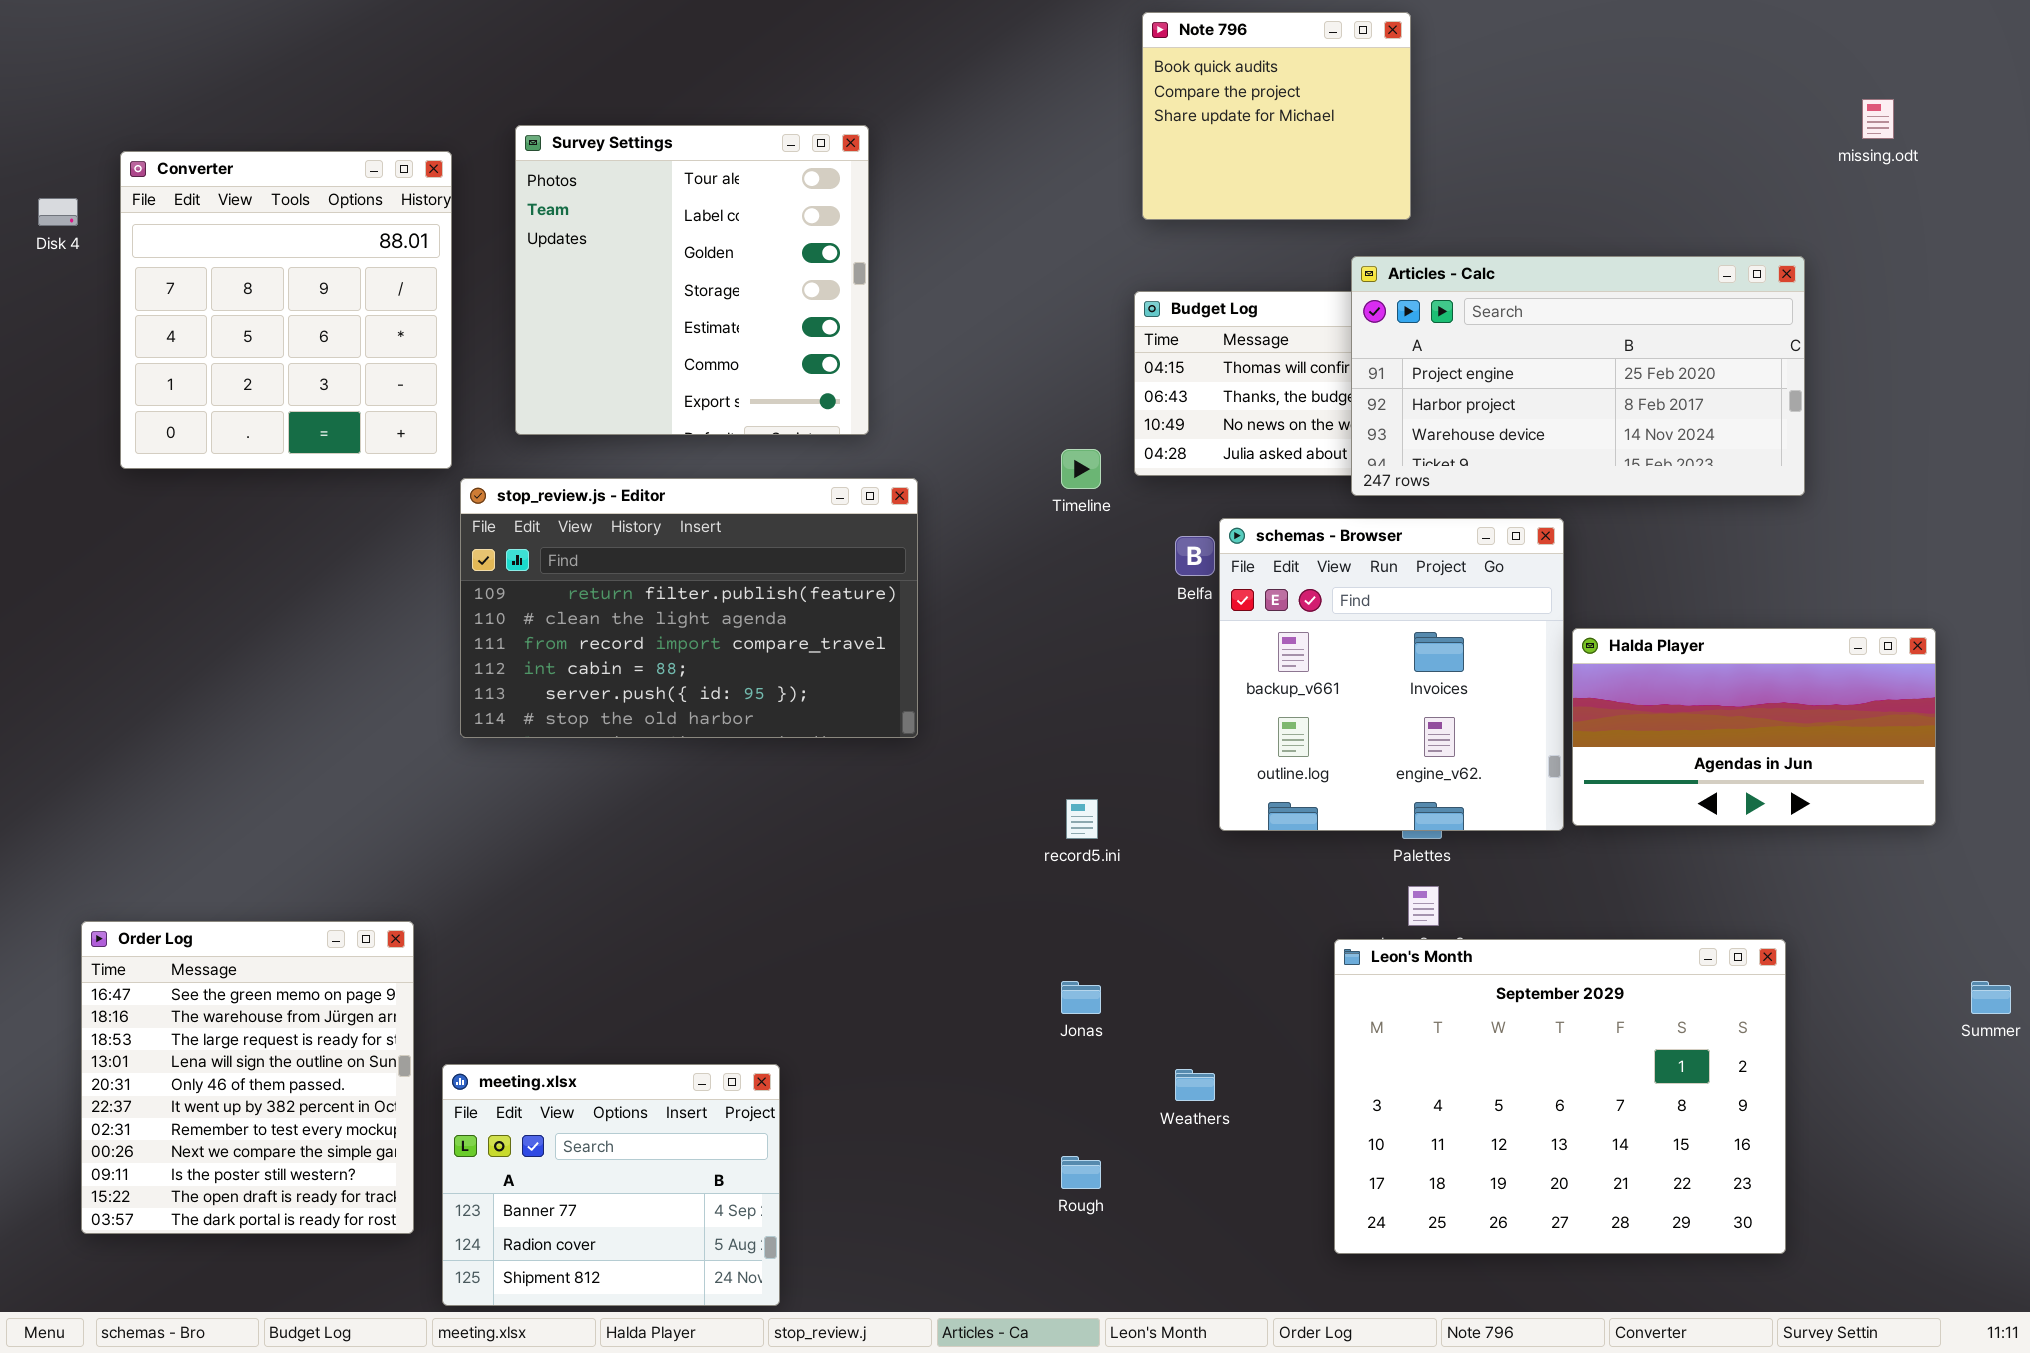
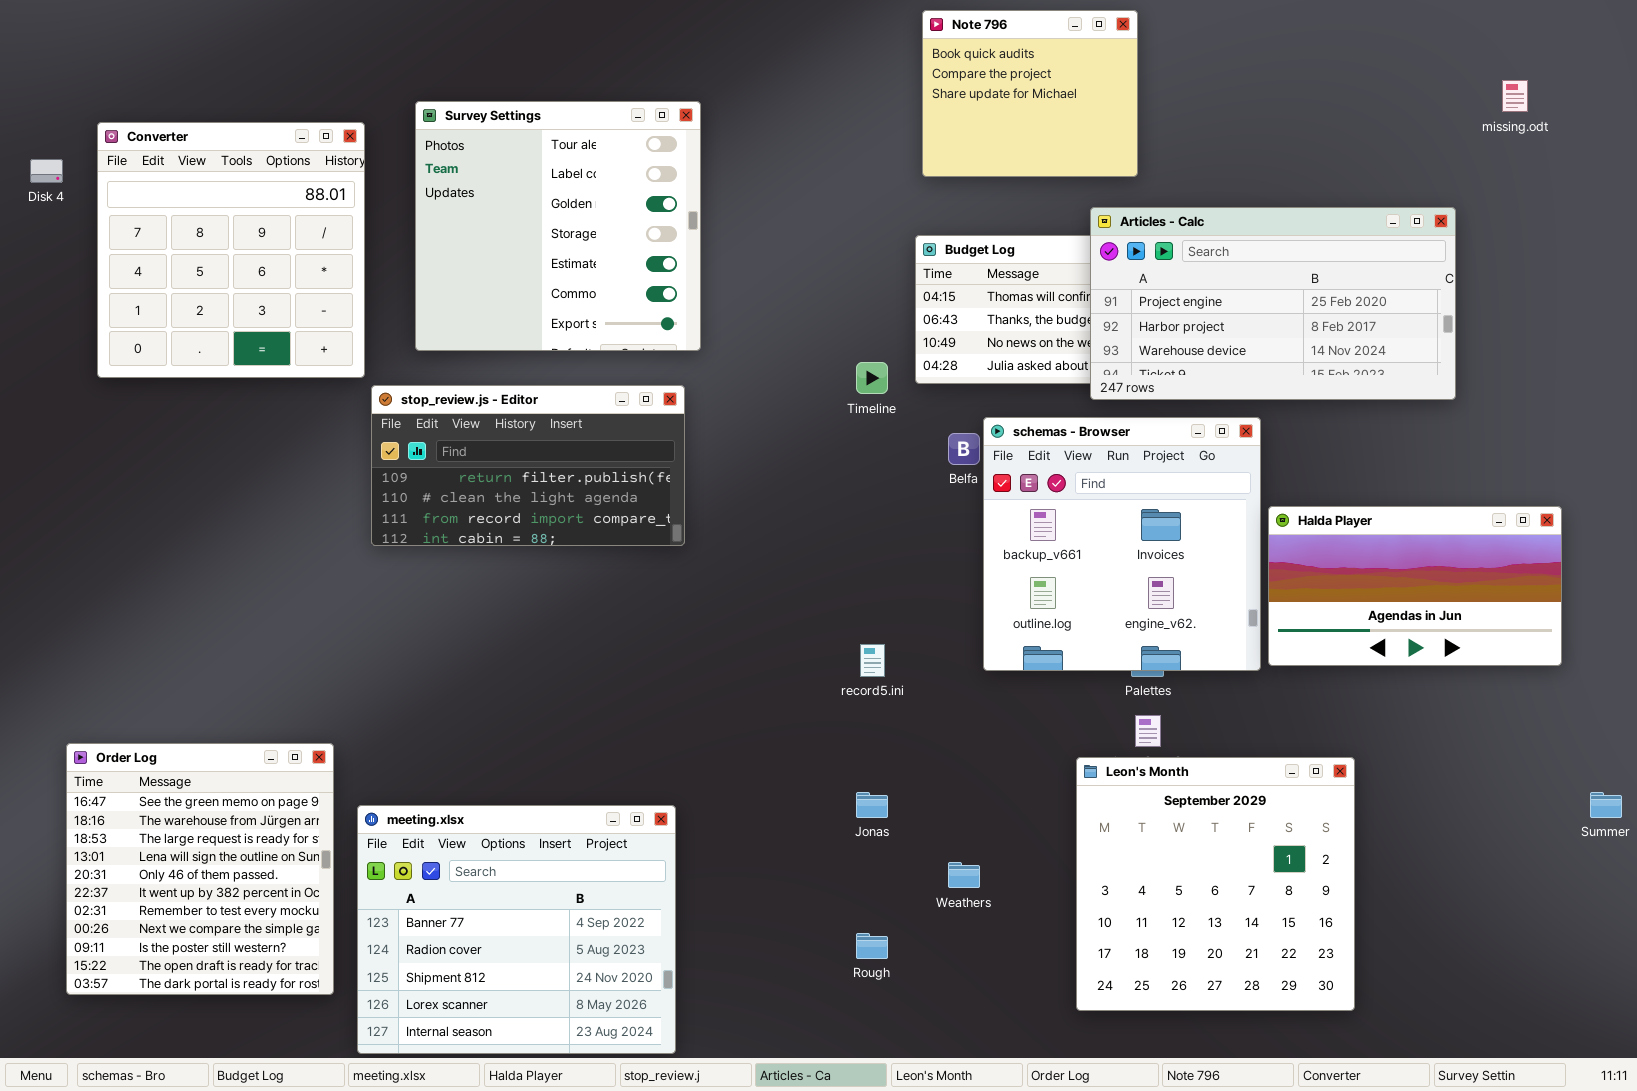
stop_review.js - Editor: [460,478,918,738] -> [371,385,685,546], resized
Leon's Month: [1334,939,1786,1254] -> [1076,757,1355,1011], resized
meeting.xlsx: [442,1064,780,1306] -> [357,805,676,1054], resized

